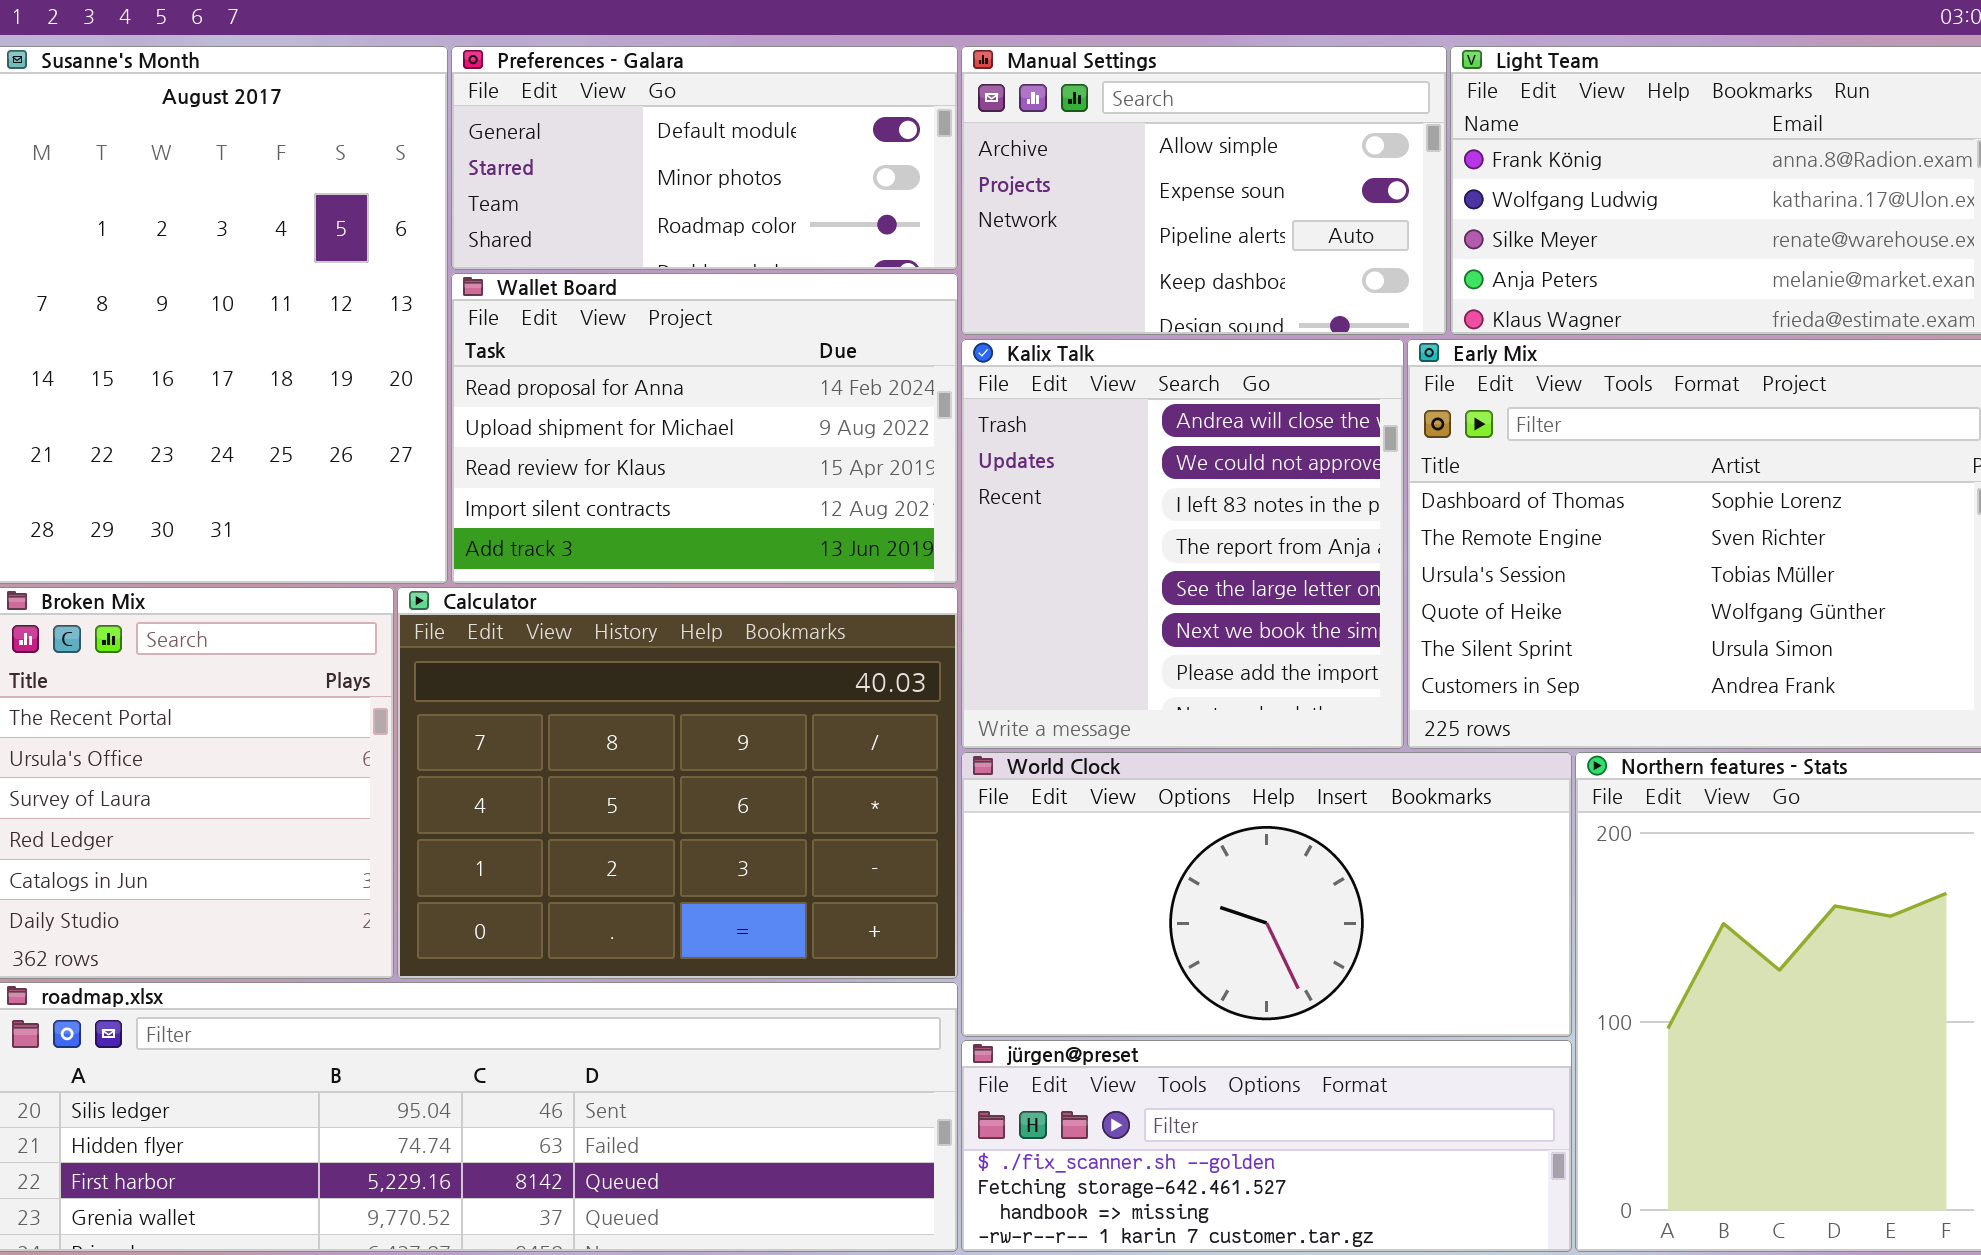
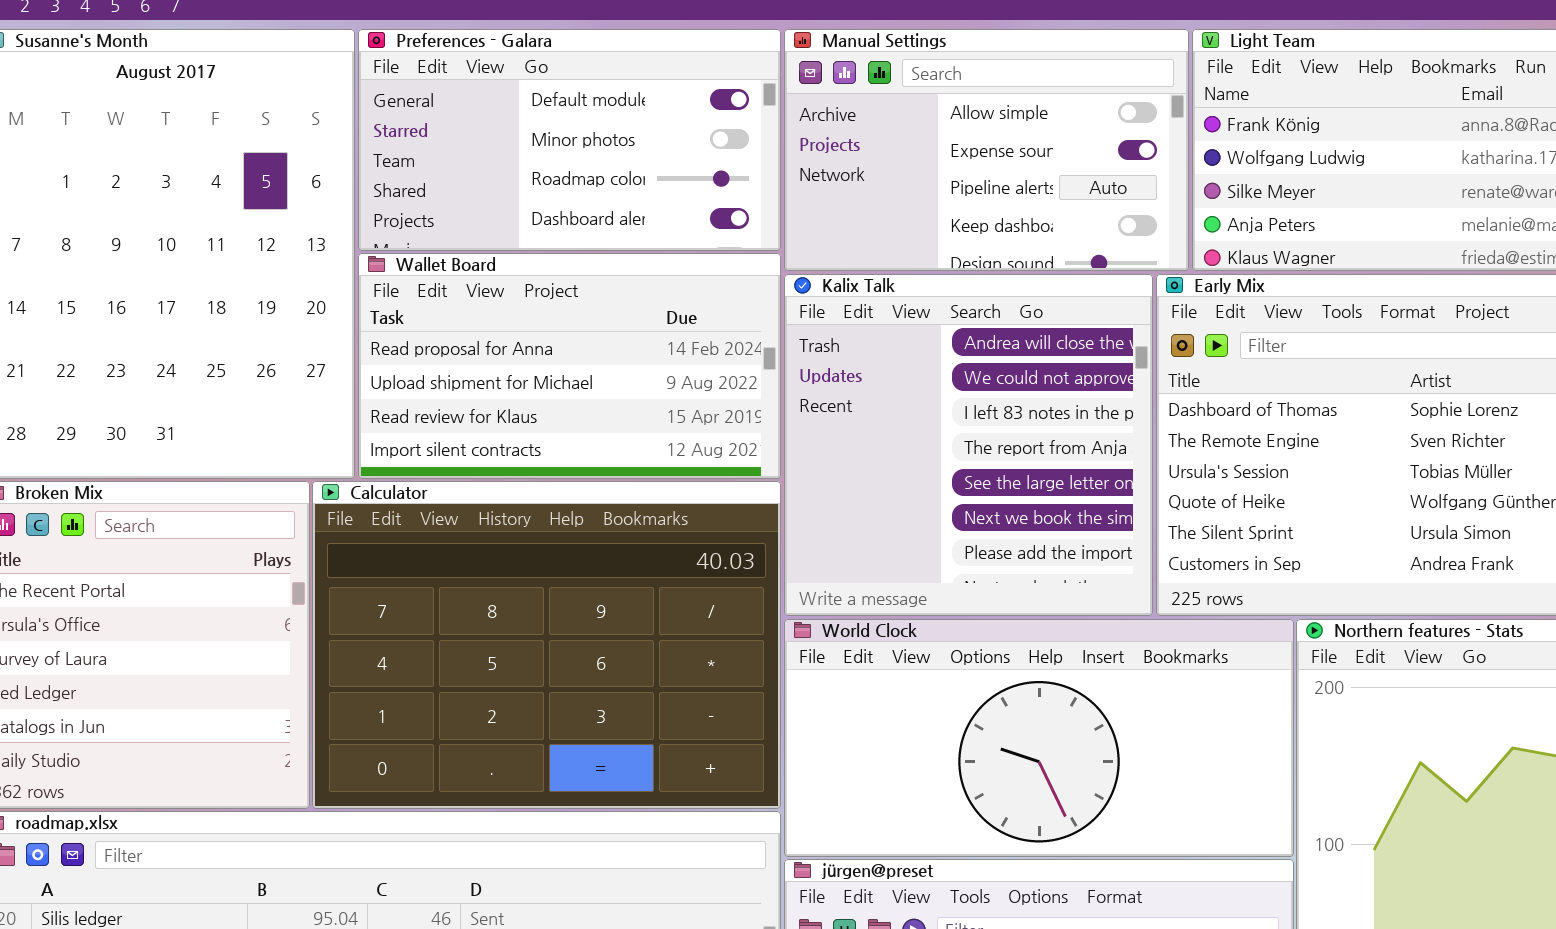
Preferences - Galara: [451,46,958,270] -> [358,29,781,251], resized
Wallet Board: [451,273,958,584] -> [358,253,781,479], resized

